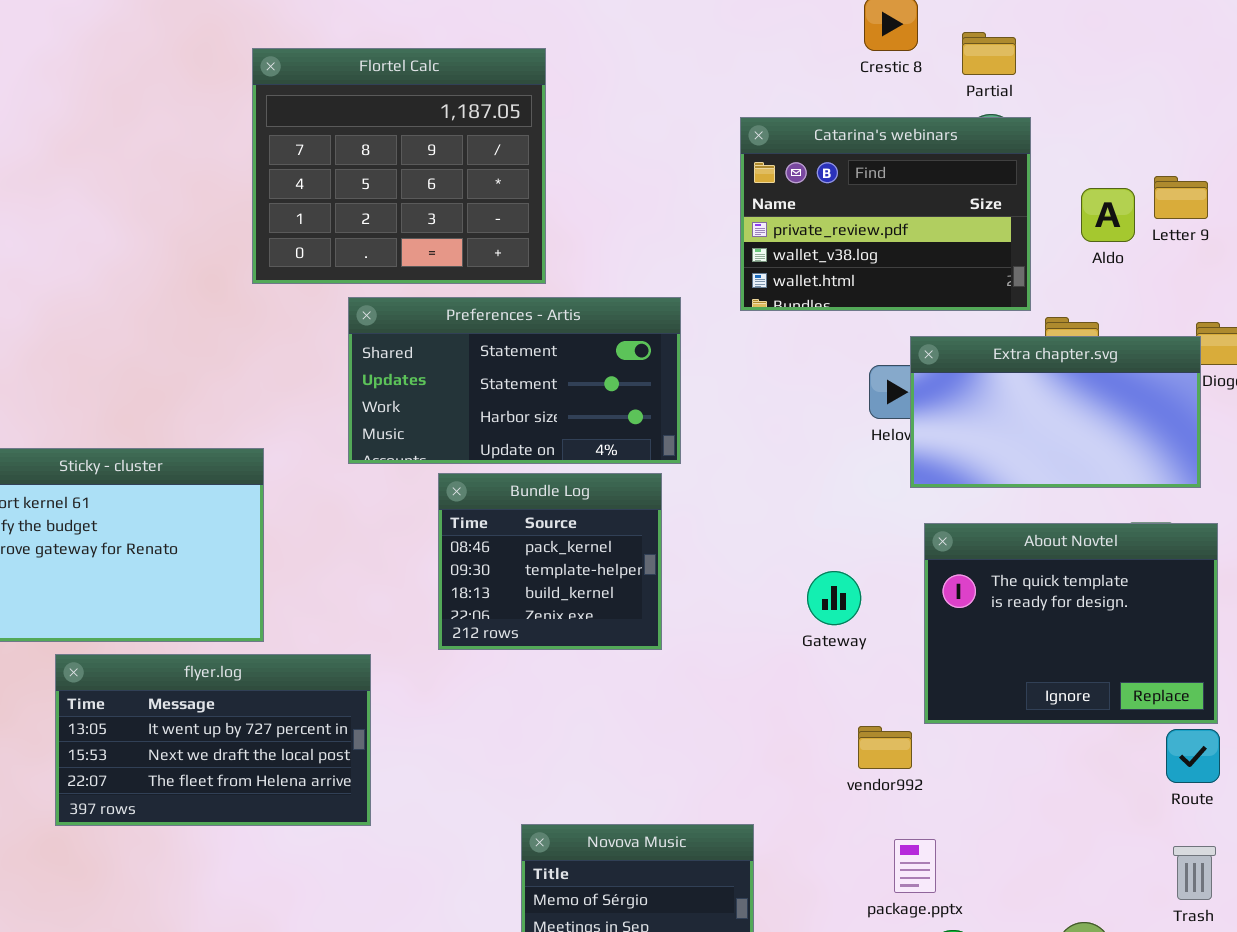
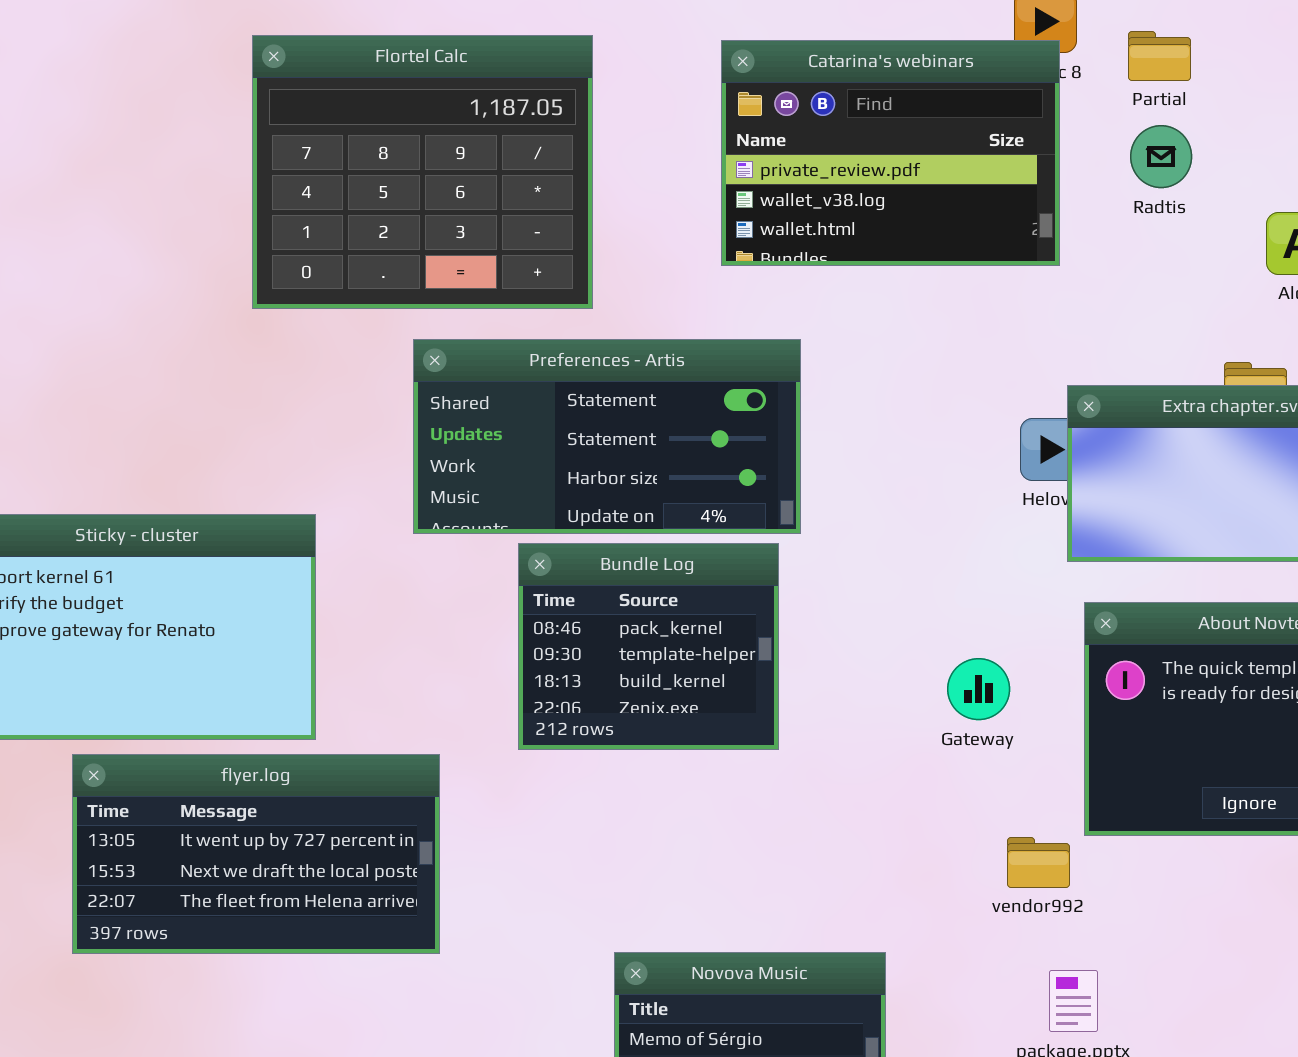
Flortel Calc: [252,48,546,284] -> [252,35,593,309], moved
Catarina's webinars: [740,117,1031,311] -> [721,40,1060,266], moved

